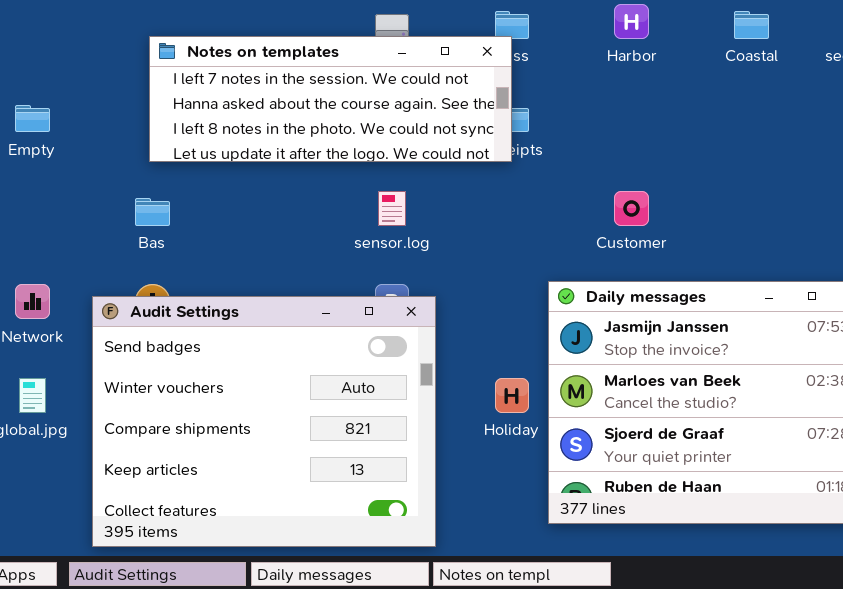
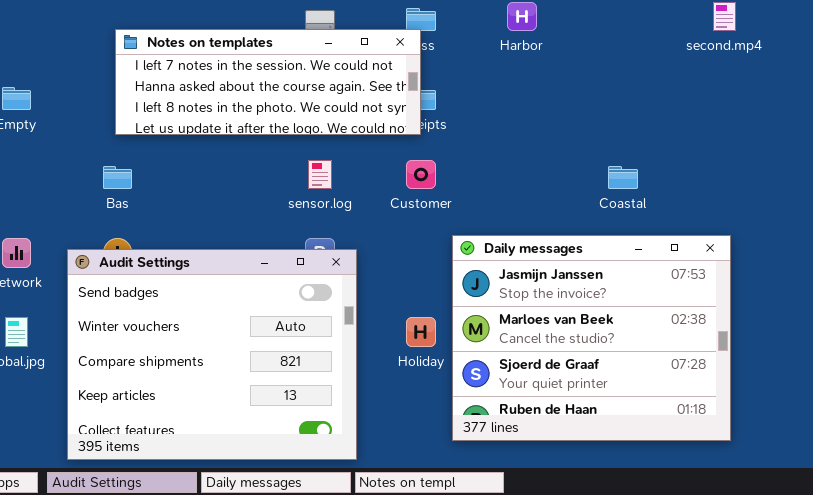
Coastal: [734,11,769,39] -> [608,166,638,189], moved
Customer: [614,191,649,226] -> [406,160,436,189], moved

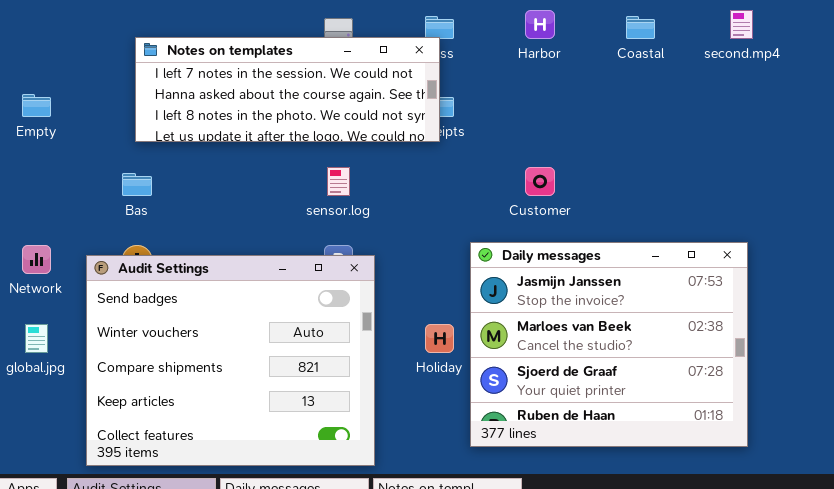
Customer: [406,160,436,189] -> [525,167,555,196], moved
Coastal: [608,166,638,189] -> [626,16,655,39], moved

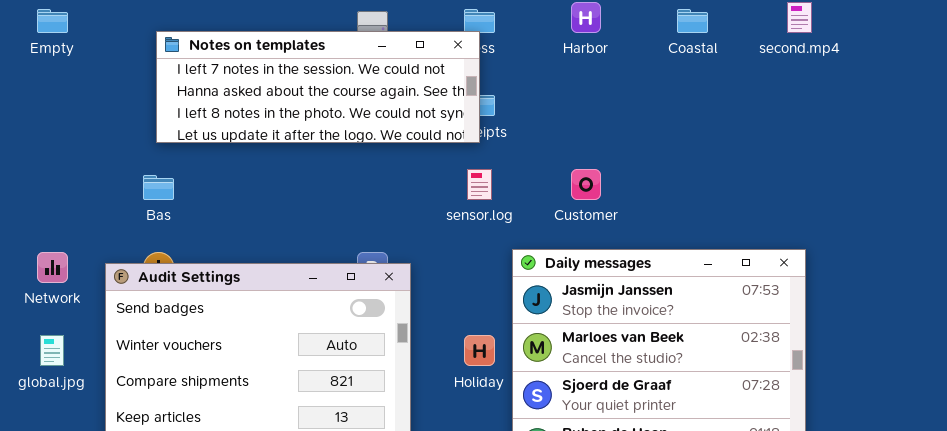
Empty: [22,94,51,117] -> [37,9,68,33], moved
sensor.log: [327,167,350,196] -> [467,169,492,200], moved

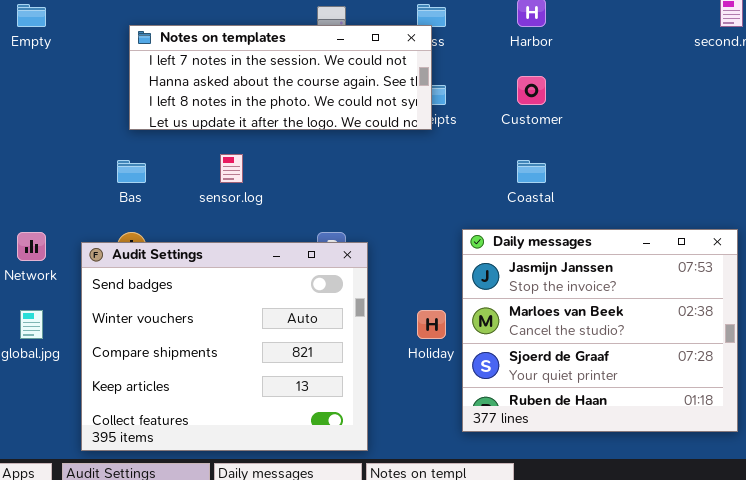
Coastal: [677,9,708,33] -> [517,160,546,183], moved
sensor.log: [467,169,492,200] -> [220,154,243,183], moved
Customer: [571,169,601,200] -> [517,76,546,105], moved

